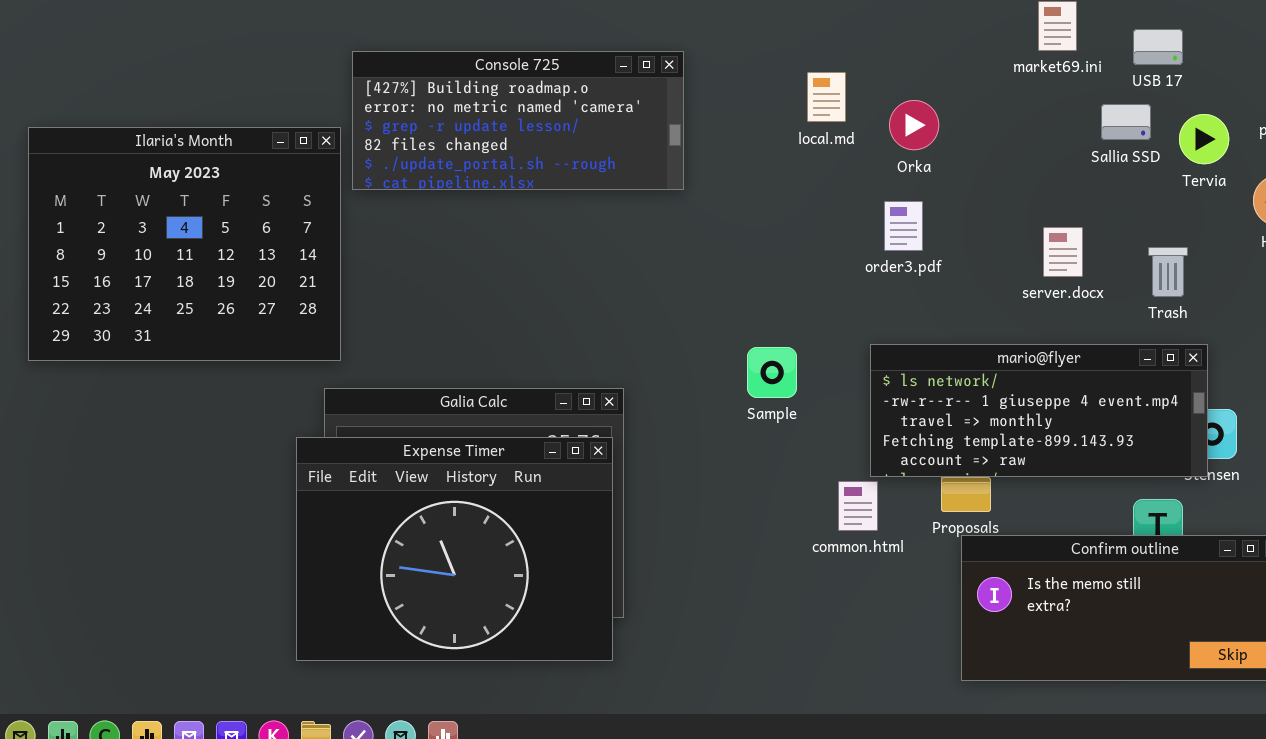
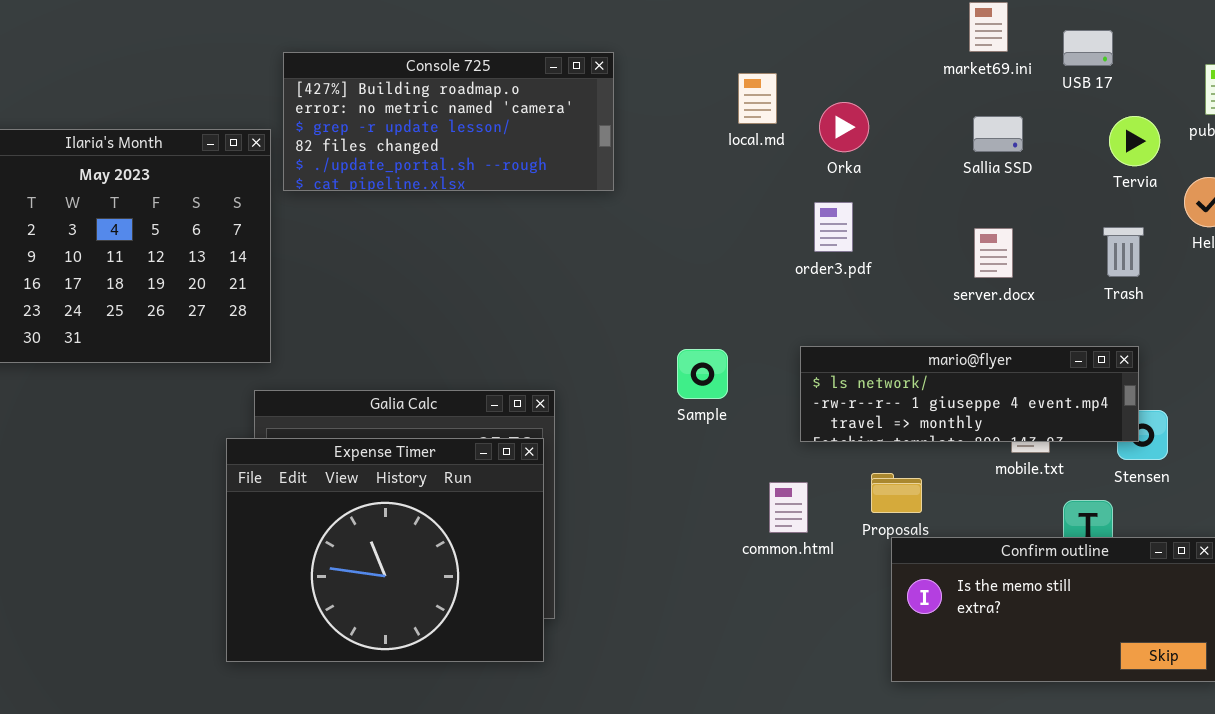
Sallia SSD: [1101,104,1151,140] -> [973,116,1023,152], moved
Trash: [1148,247,1188,297] -> [1103,227,1144,277], moved
mario@flyer: [870,344,1208,477] -> [800,346,1139,442], resized

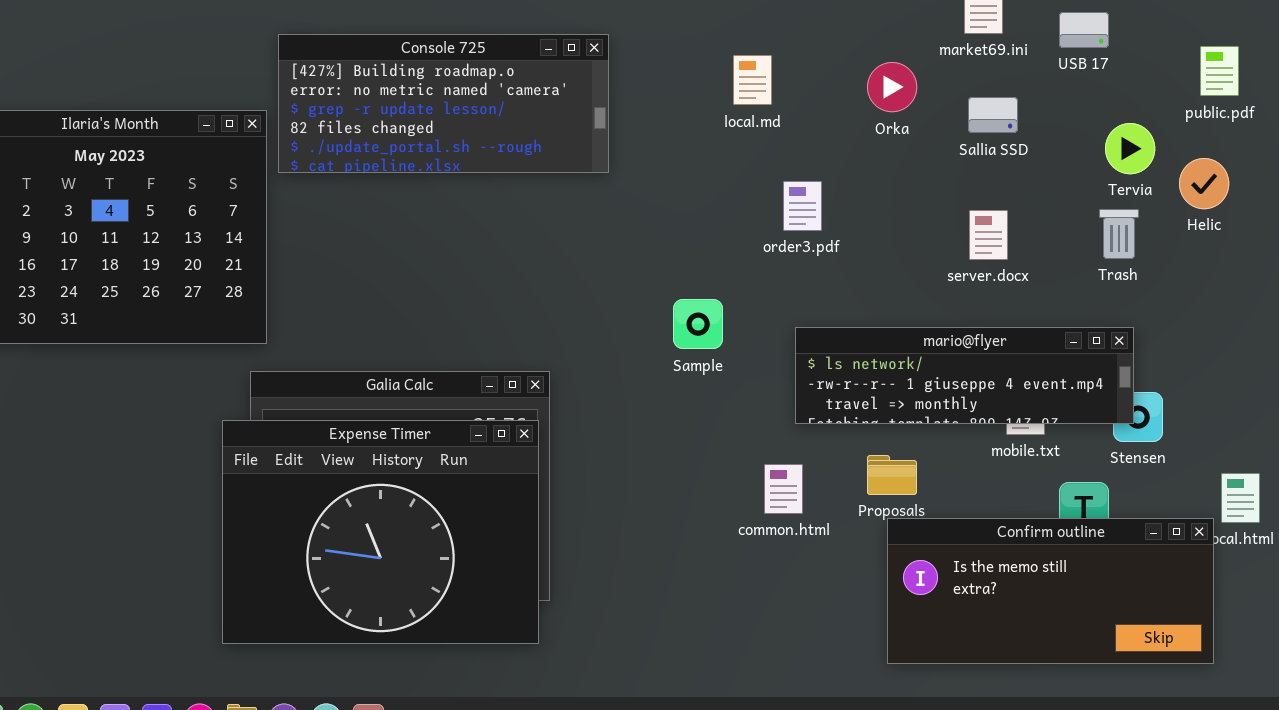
Orka: [819,102,869,152] -> [867,62,917,112], moved
Tervia: [1109,116,1160,166] -> [1105,123,1155,174], moved
order3.pdf: [814,202,853,252] -> [783,181,822,231], moved
Sample: [677,349,728,399] -> [673,299,723,349], moved

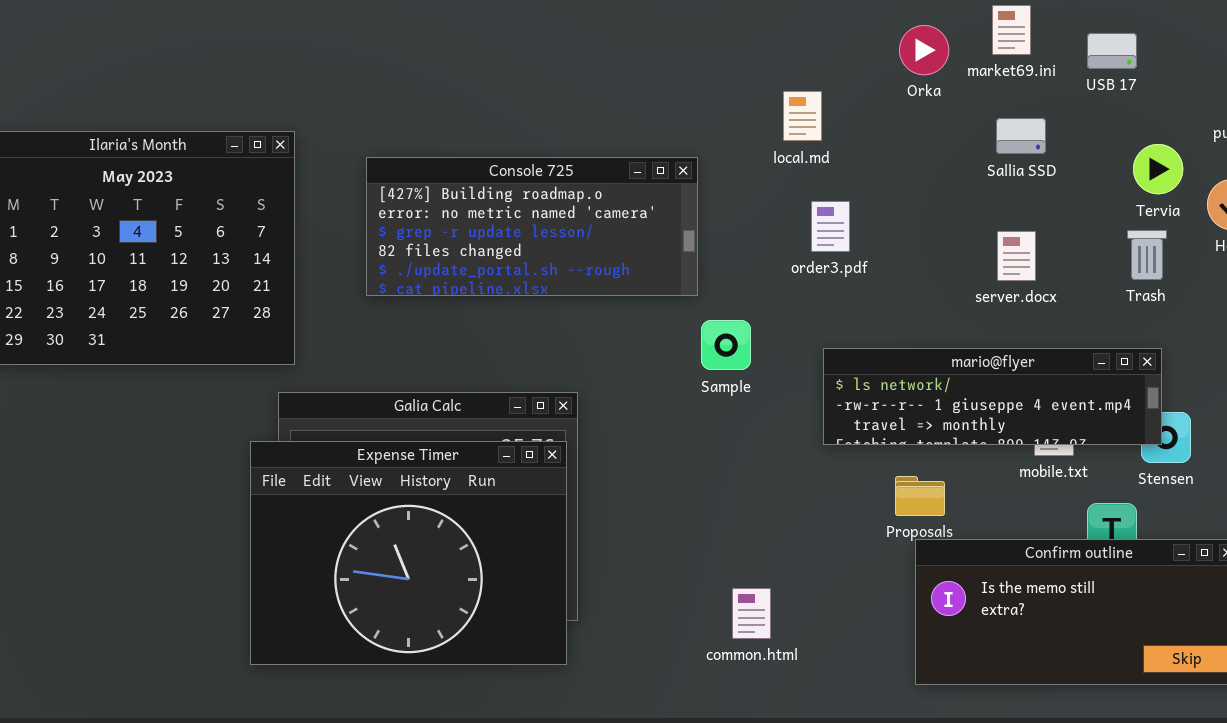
Console 725: [278,34,609,173] -> [366,157,698,296], moved
local.md: [733,55,772,105] -> [783,91,822,141], moved
Orka: [867,62,917,112] -> [899,25,949,75], moved
common.html: [764,464,803,514] -> [732,588,771,639], moved

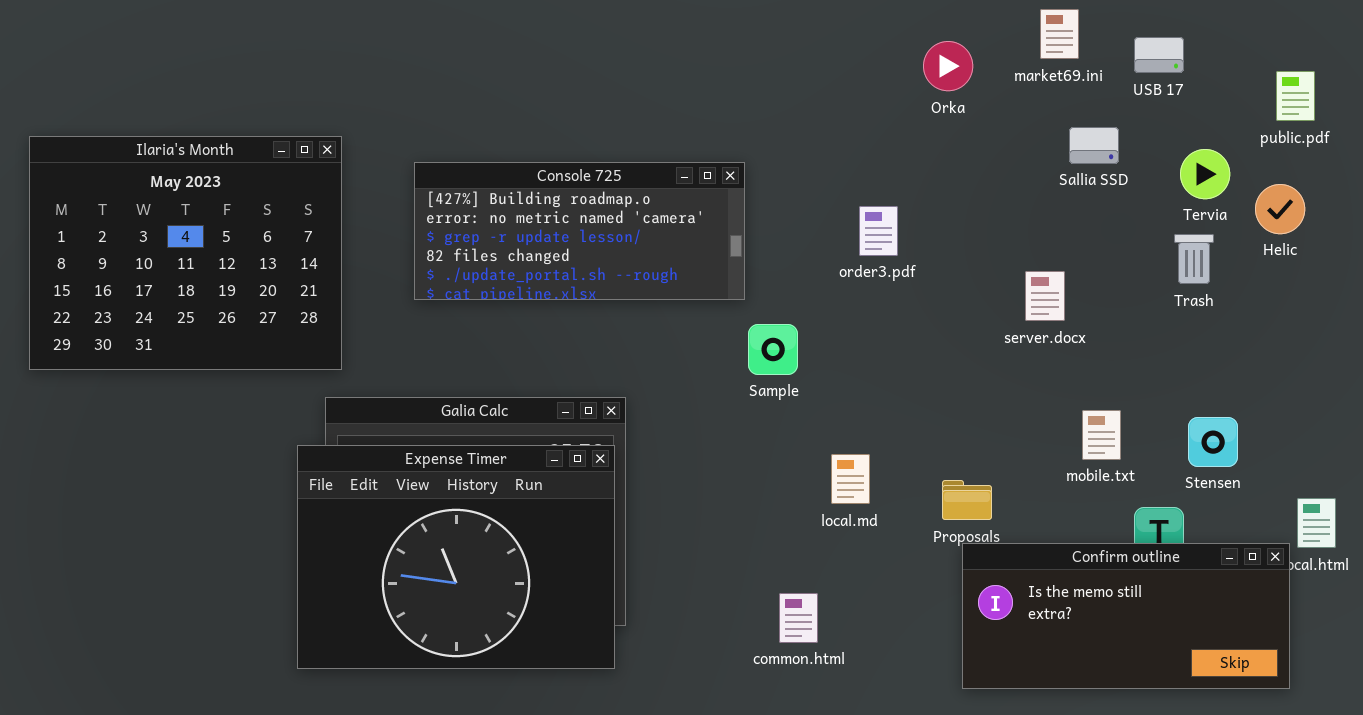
Orka: [899,25,949,75] -> [923,41,973,91], moved
local.md: [783,91,822,141] -> [831,454,870,504], moved
Sallia SSD: [996,118,1046,154] -> [1069,127,1119,164], moved
server.docx: [997,231,1036,281] -> [1025,271,1065,321], moved
mario@flyer: [823,348,1162,445] -> none, closed

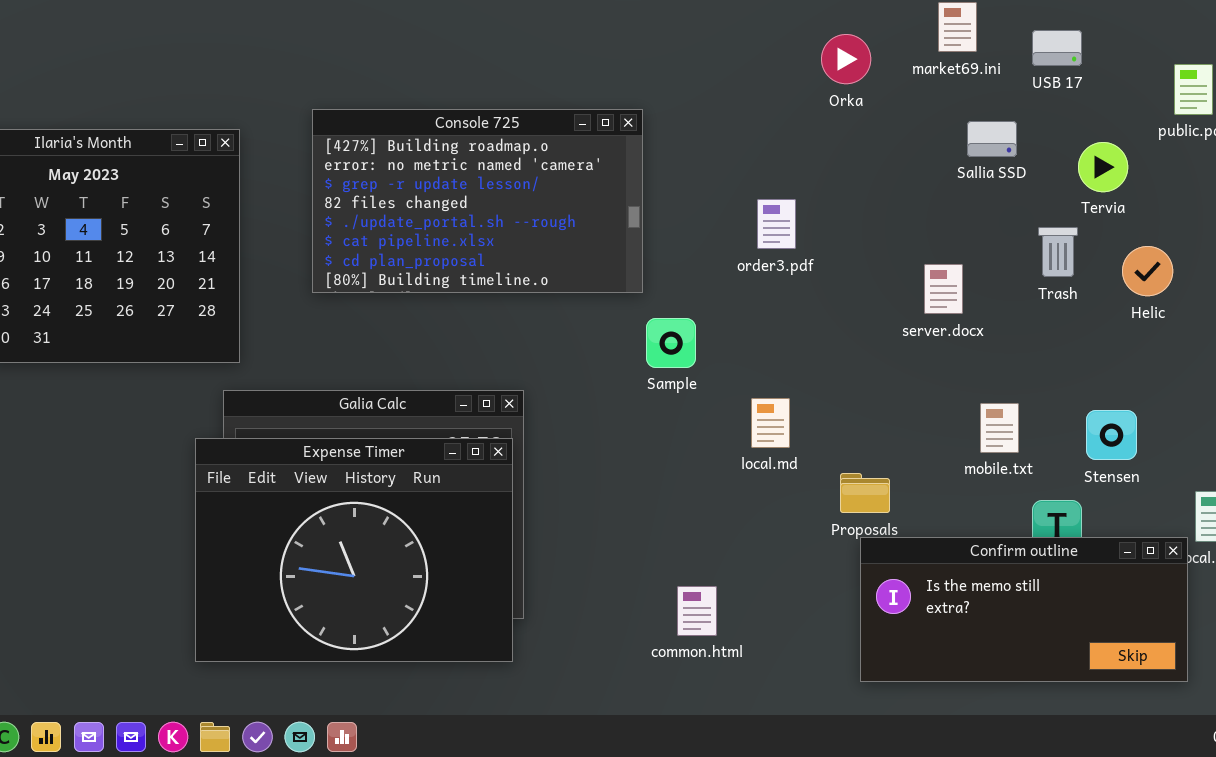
Console 725: [414,162,745,300] -> [312,109,643,293], resized
Helic: [1255,184,1305,234] -> [1122,246,1173,296], moved
Trash: [1174,234,1214,284] -> [1038,227,1078,277], moved
local.md: [831,454,870,504] -> [751,398,790,448], moved

